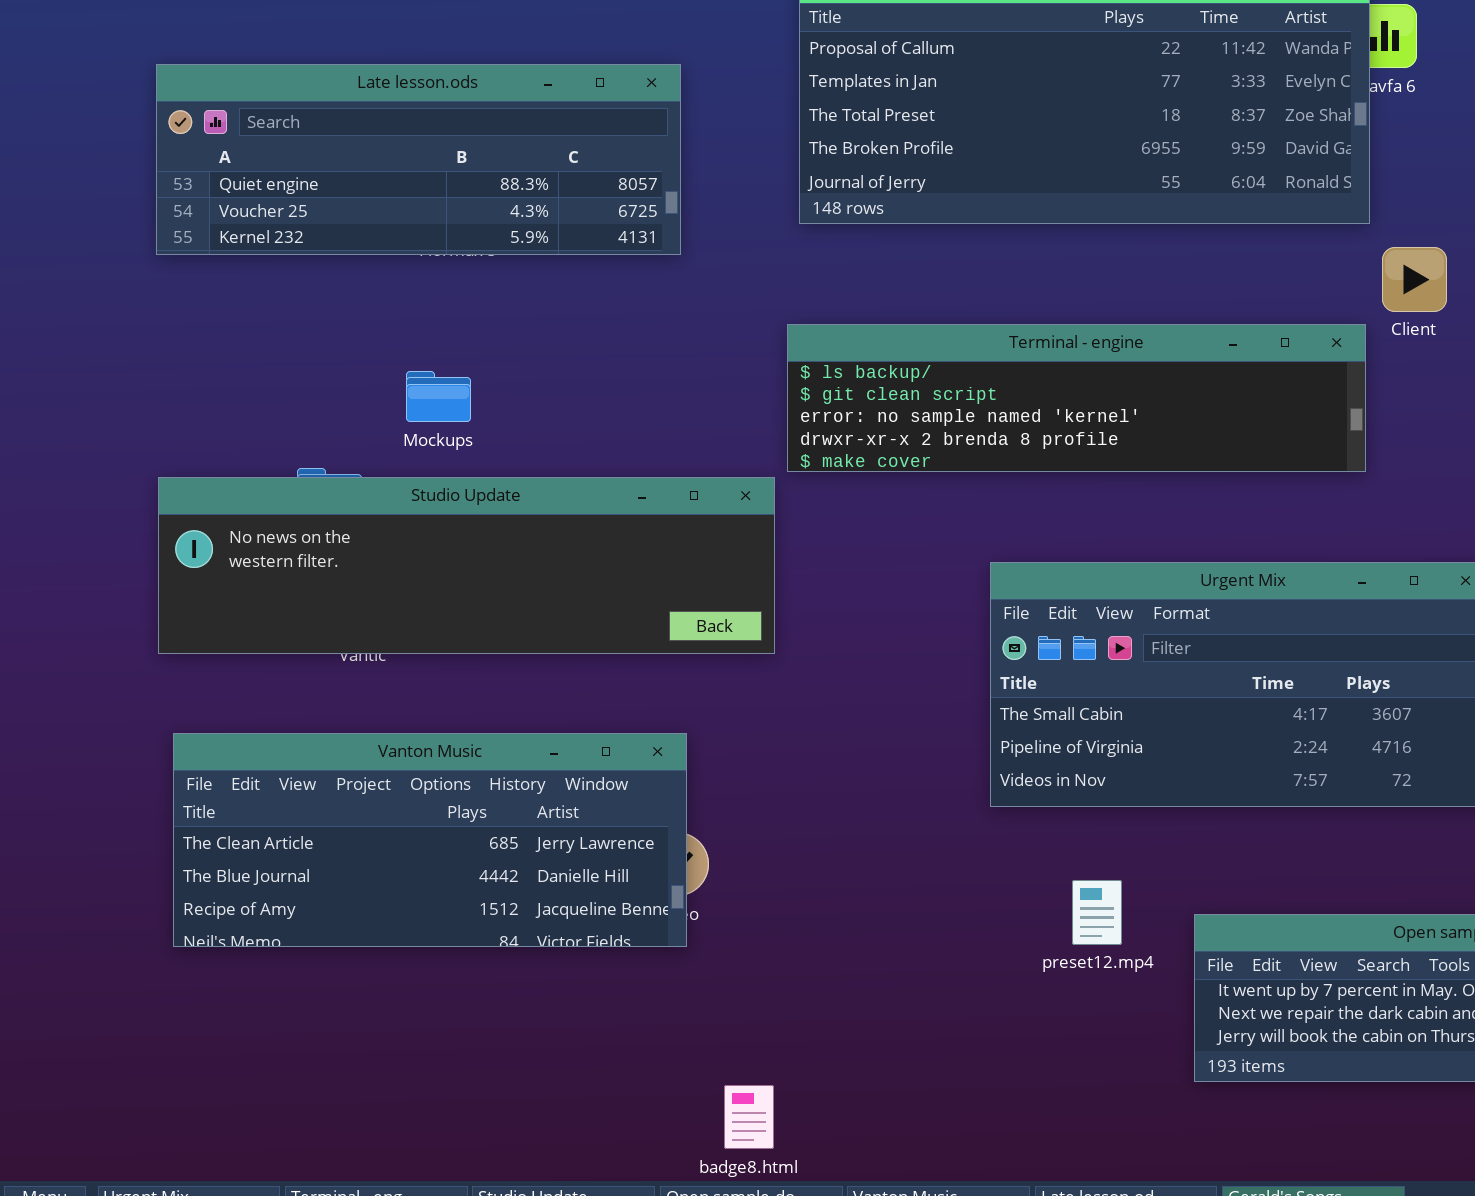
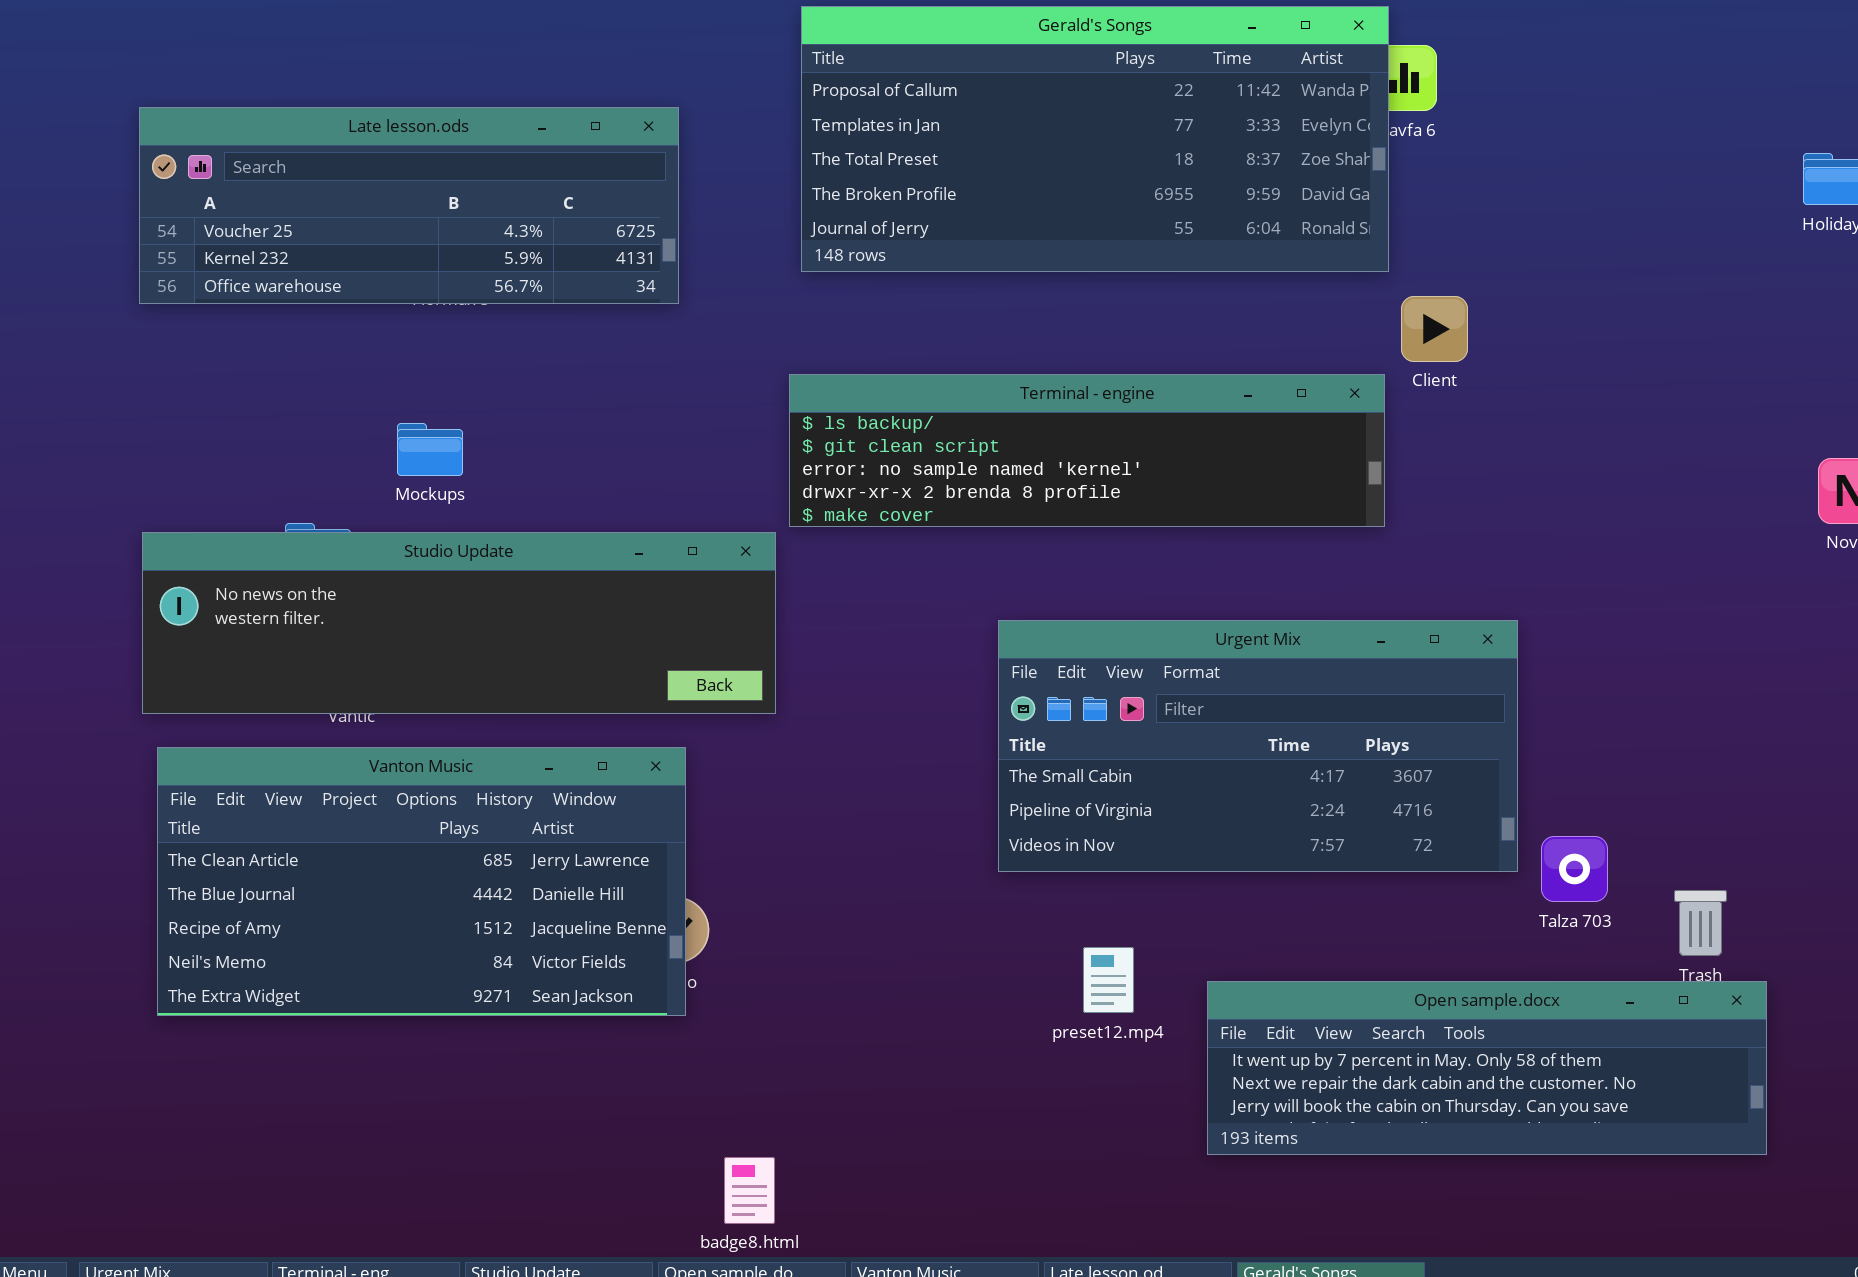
Late lesson.ods: [156,64,681,255] -> [139,107,679,304], scrolled down 1 row
Vanton Music: [173,733,687,947] -> [157,747,686,1016], resized

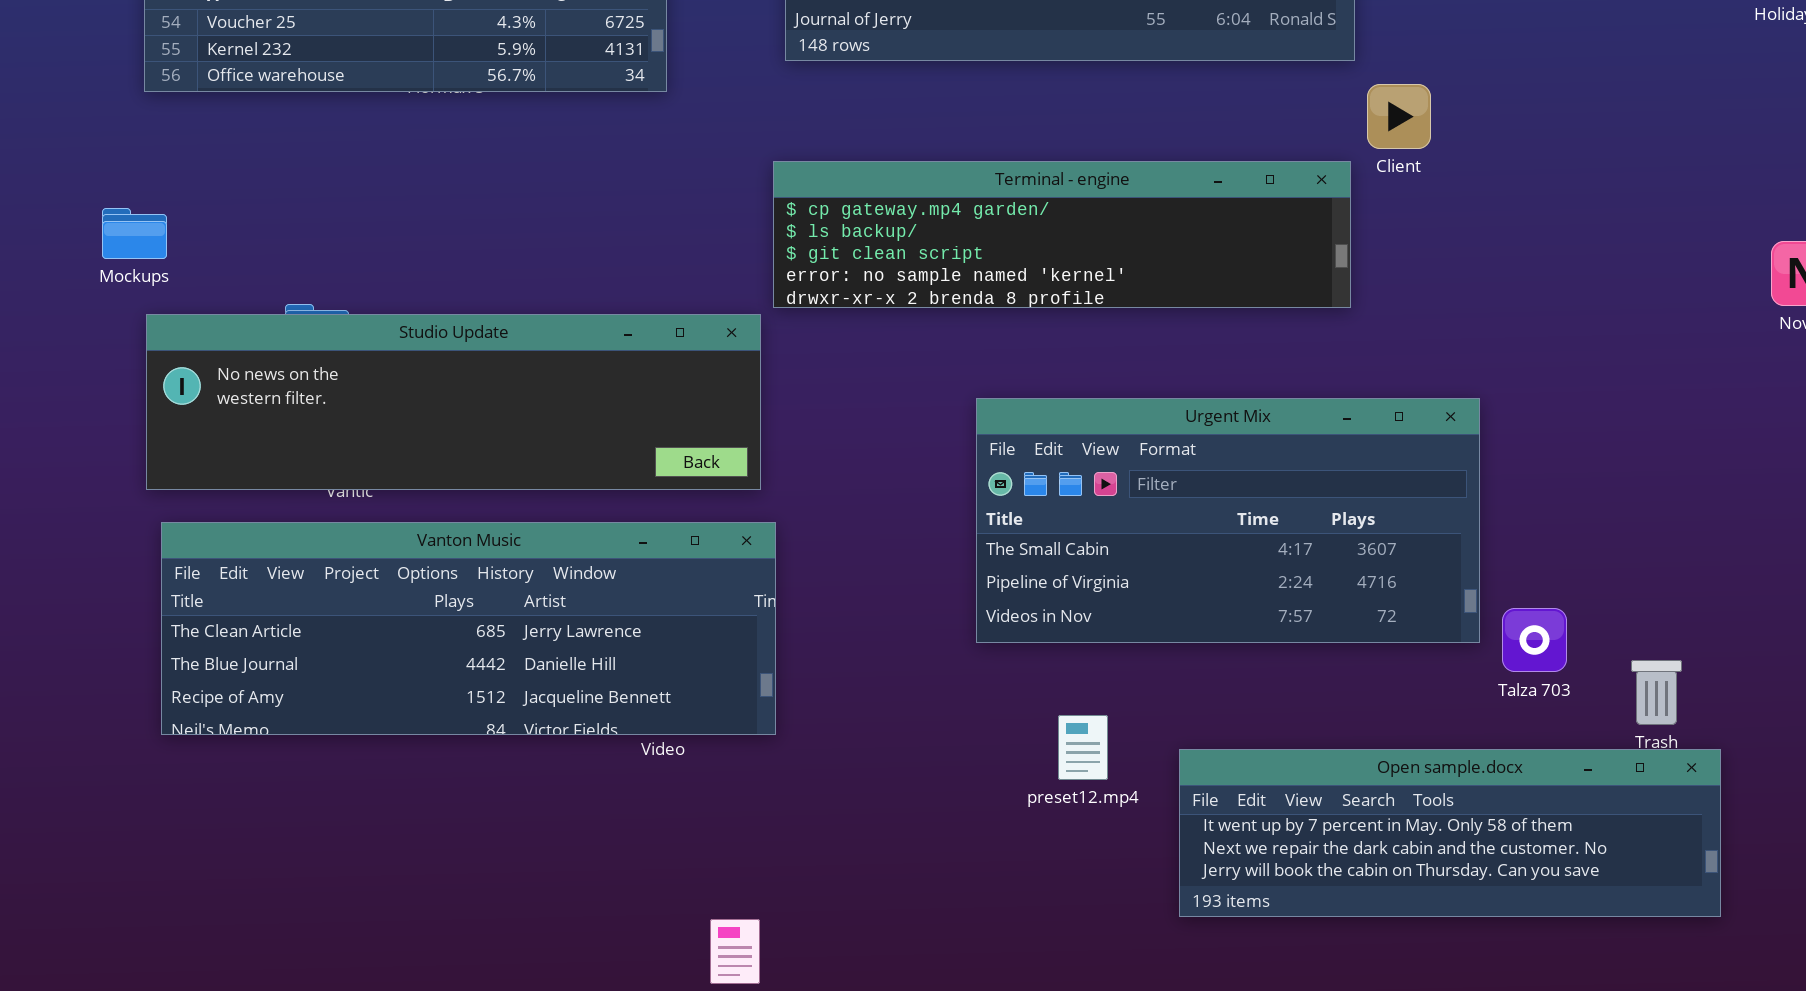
Terminal - engine: [789,374,1385,527] -> [773,161,1351,308], scrolled up 1 row
Mockups: [397,423,463,476] -> [102,208,167,259], moved
Vanton Music: [157,747,686,1016] -> [161,522,776,735], resized

